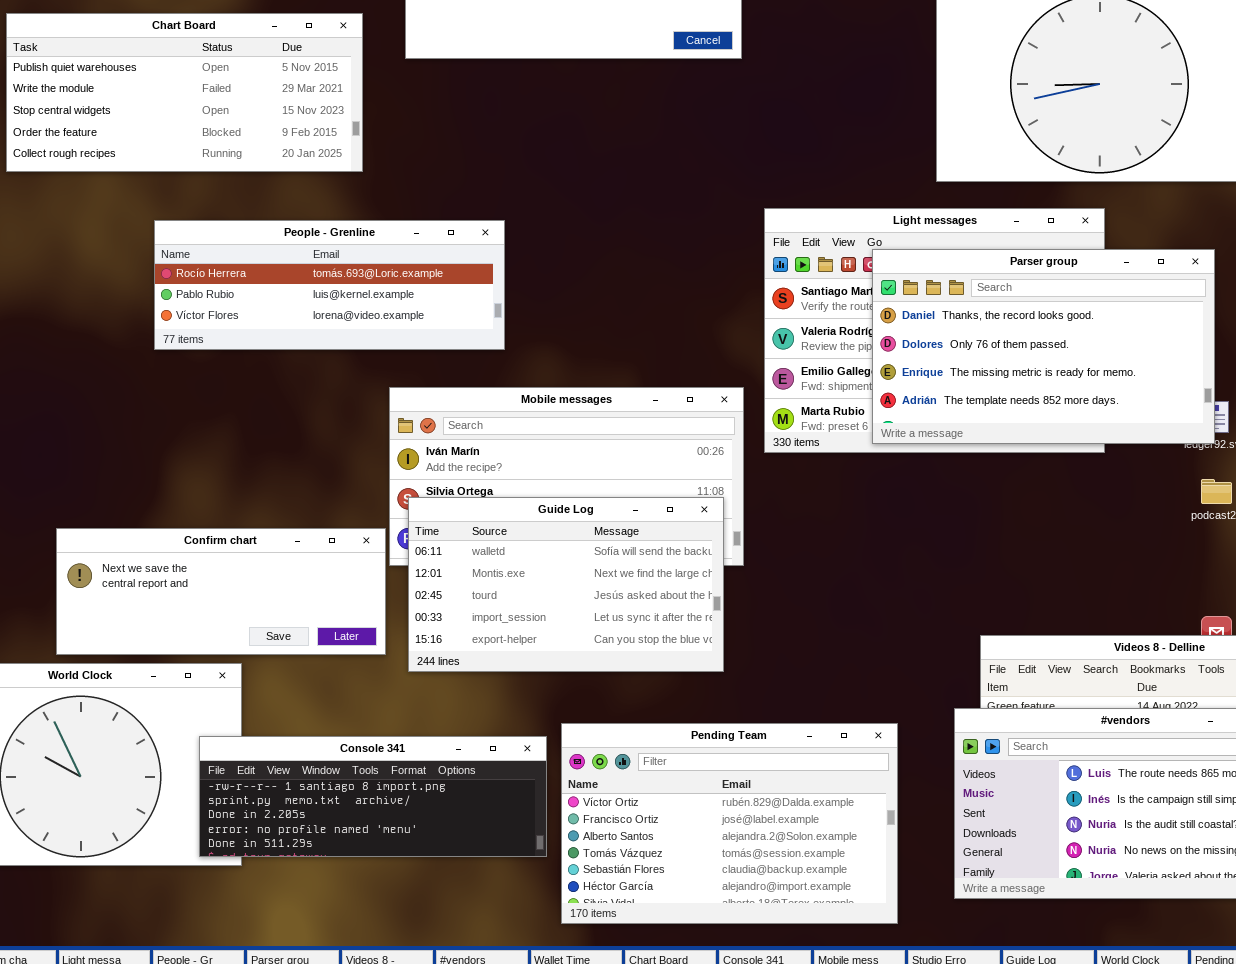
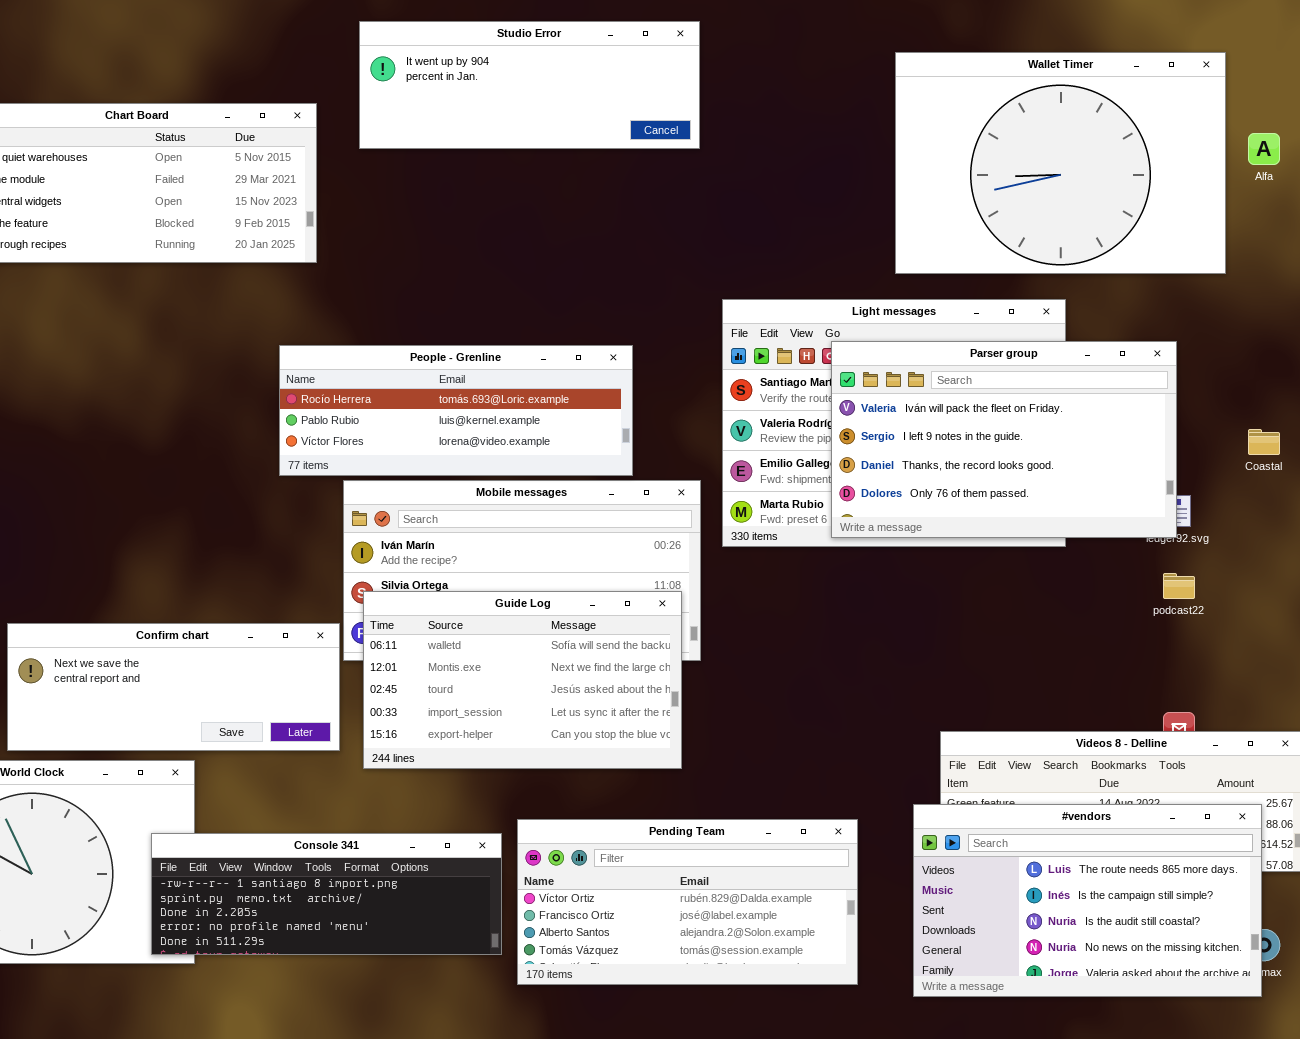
People - Grenline: [154,220,505,350] -> [279,345,633,476], moved
Parser group: [872,249,1215,444] -> [831,341,1177,538], scrolled up 2 rows
Pending Team: [561,723,898,924] -> [517,819,858,985], resized

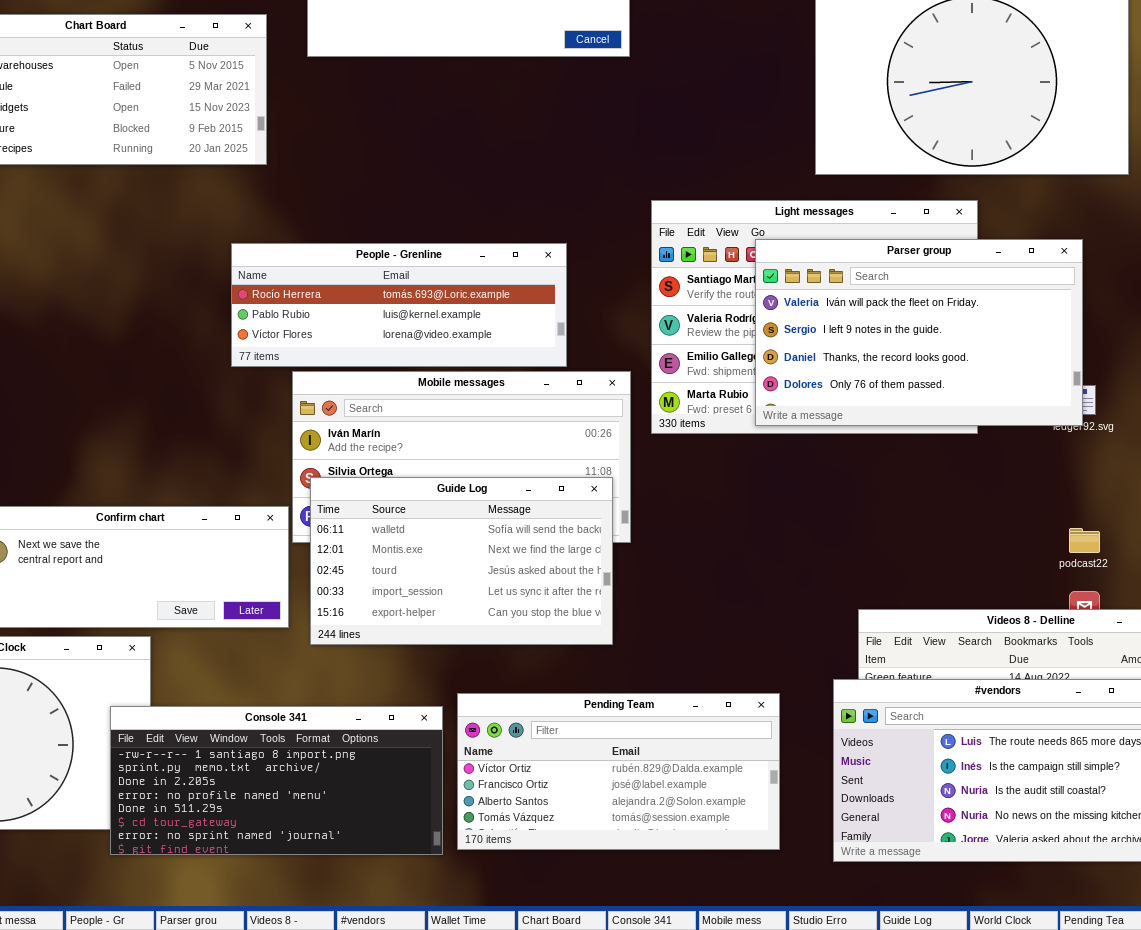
podcast22: [1163,573,1195,599] -> [1069,528,1100,553], moved
Console 341: [151,833,502,955] -> [110,706,443,855], resized

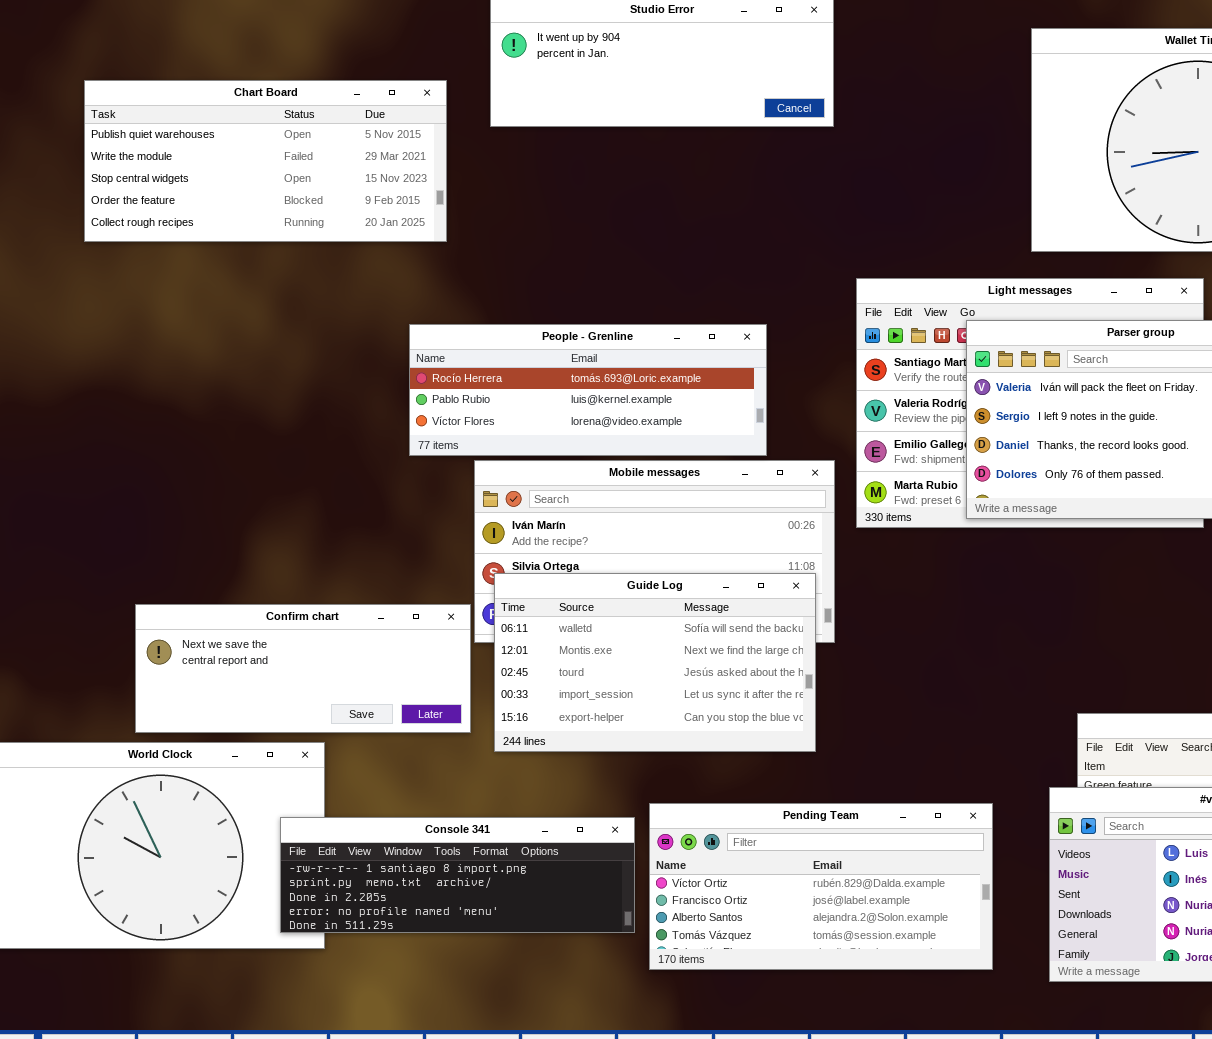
Console 341: [110,706,443,855] -> [280,817,635,933], resized

